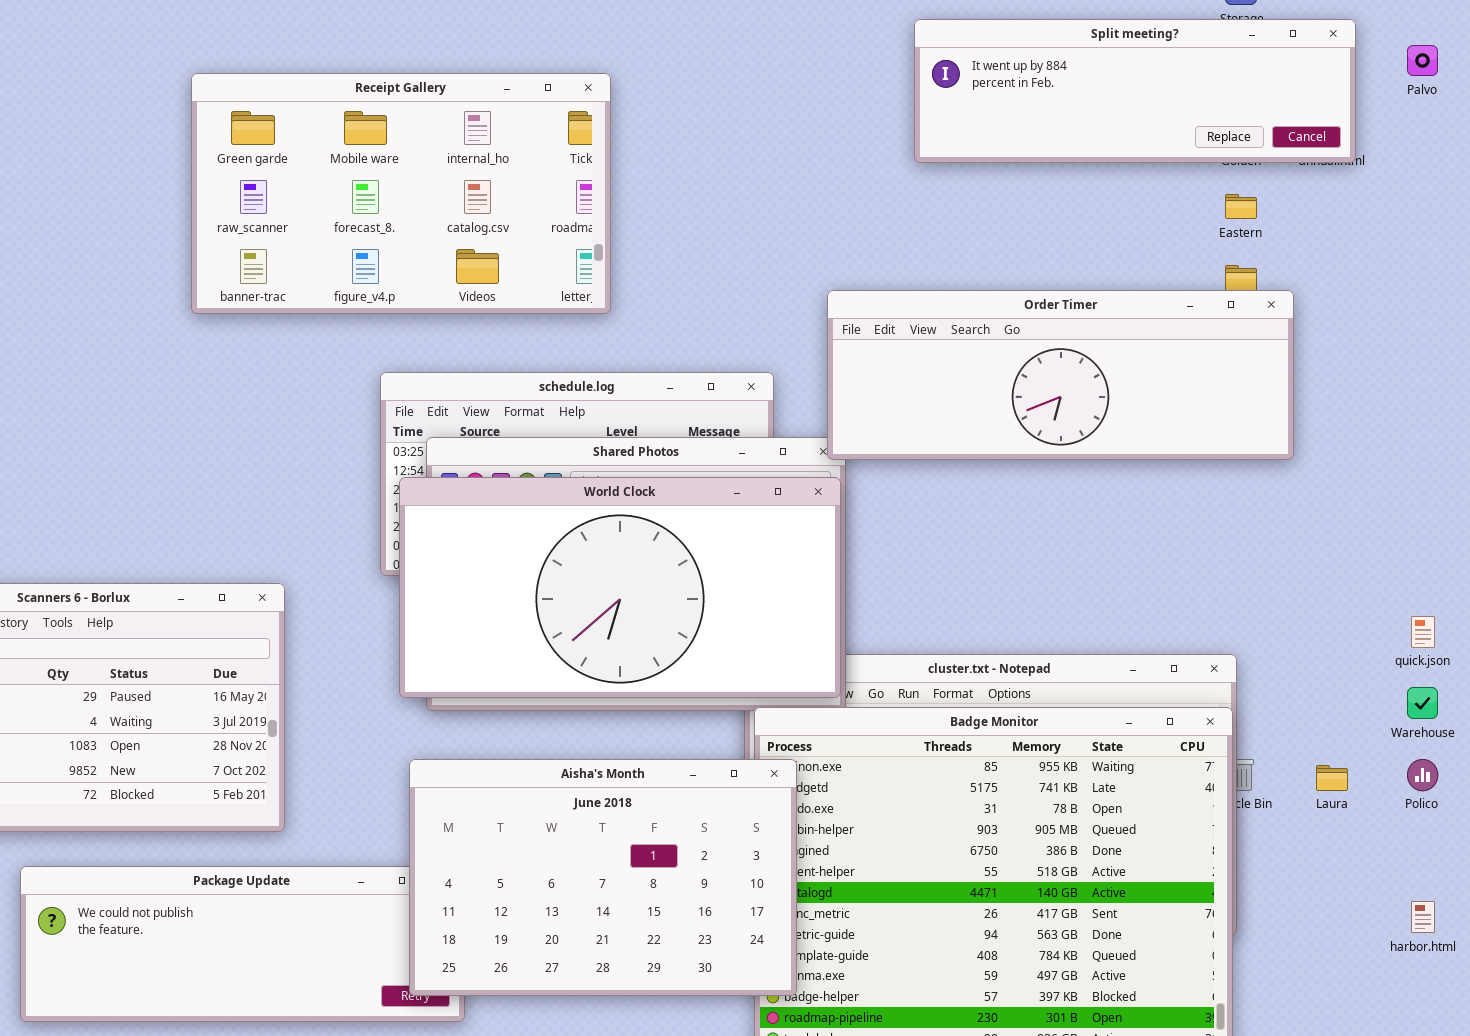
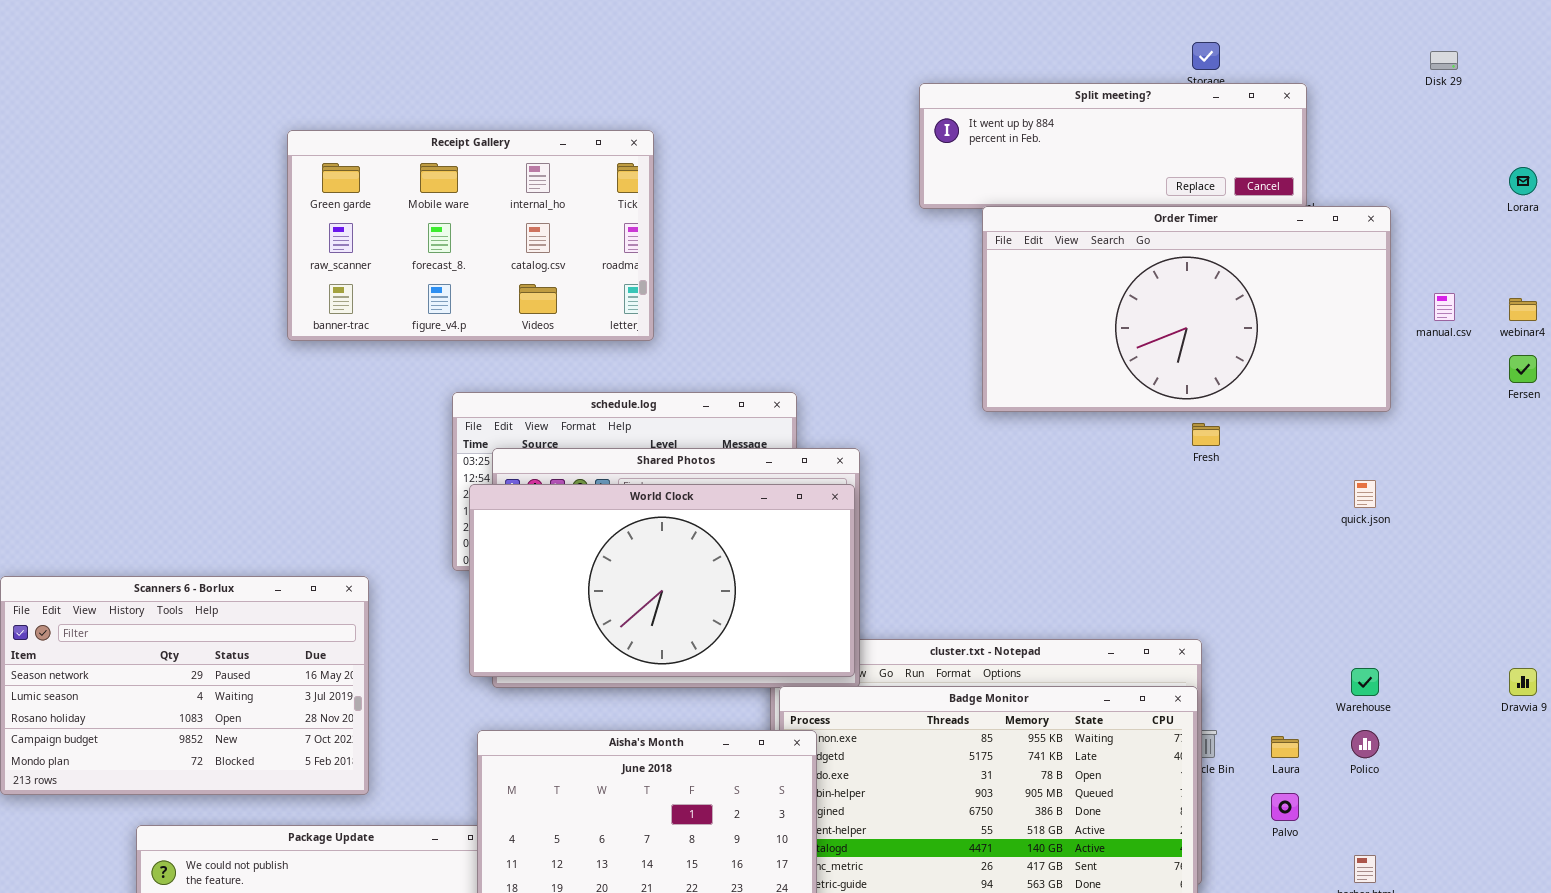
Palvo: [1407,45,1438,76] -> [1271,793,1299,821], moved
Order Timer: [827,290,1294,460] -> [982,206,1391,412], moved, resized
quick.json: [1411,616,1435,648] -> [1354,480,1376,508], moved

